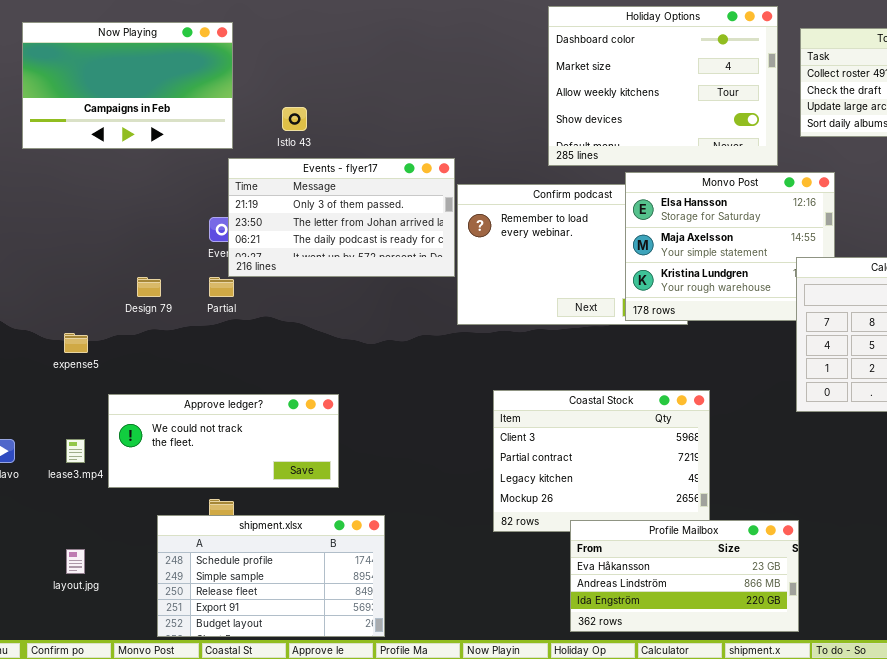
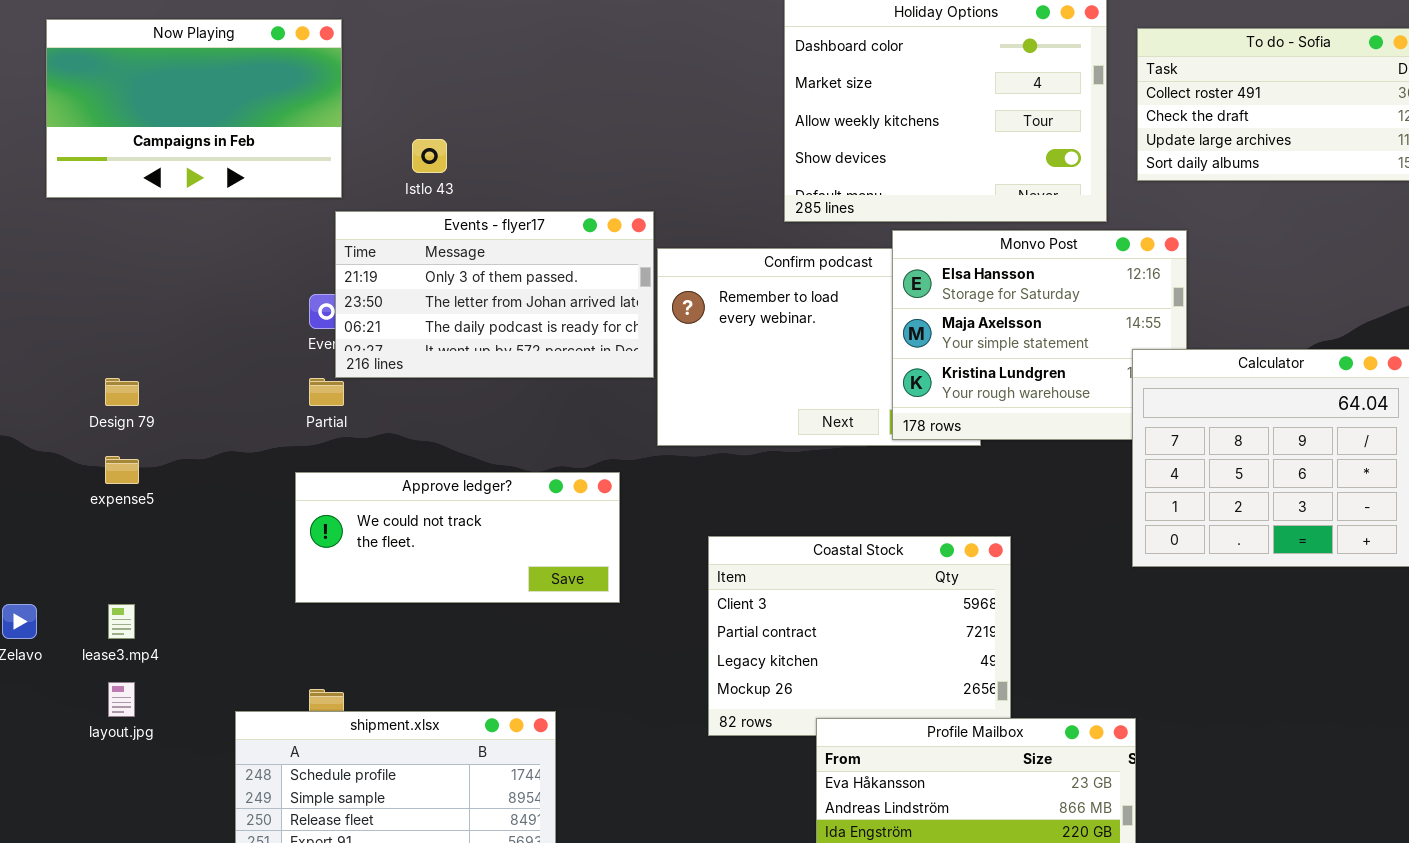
Design 79: [137,277,161,297] -> [105,378,139,406], moved
Approve ledger?: [108,394,339,488] -> [295,472,620,603], moved
layout.jpg: [66,549,85,574] -> [108,682,135,717], moved

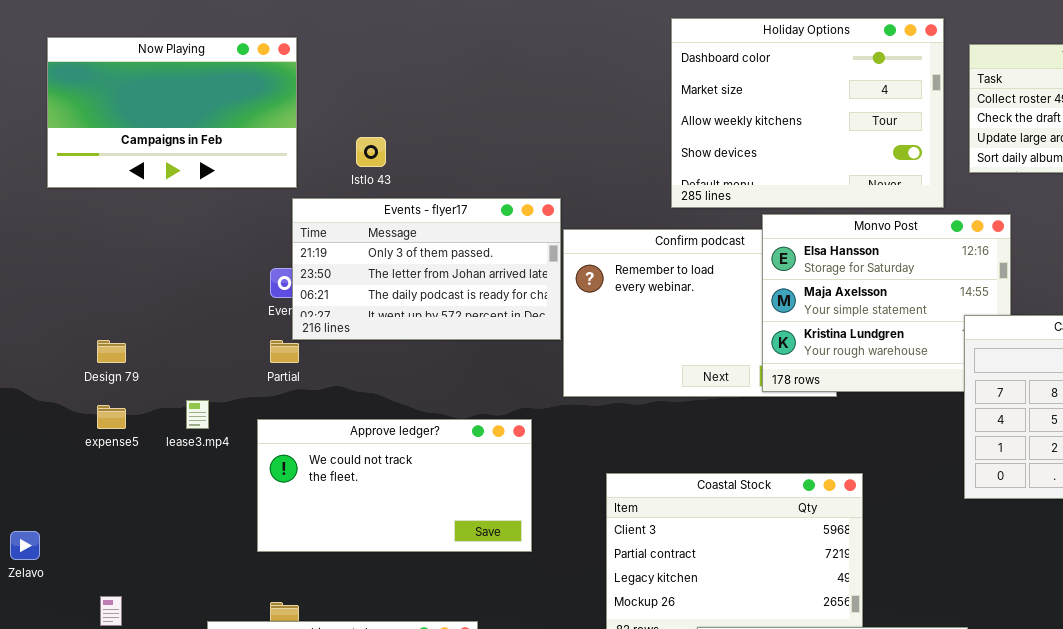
Approve ledger?: [295,472,620,603] -> [257,419,532,552], resized
lease3.mp4: [108,604,135,639] -> [186,400,209,429], moved

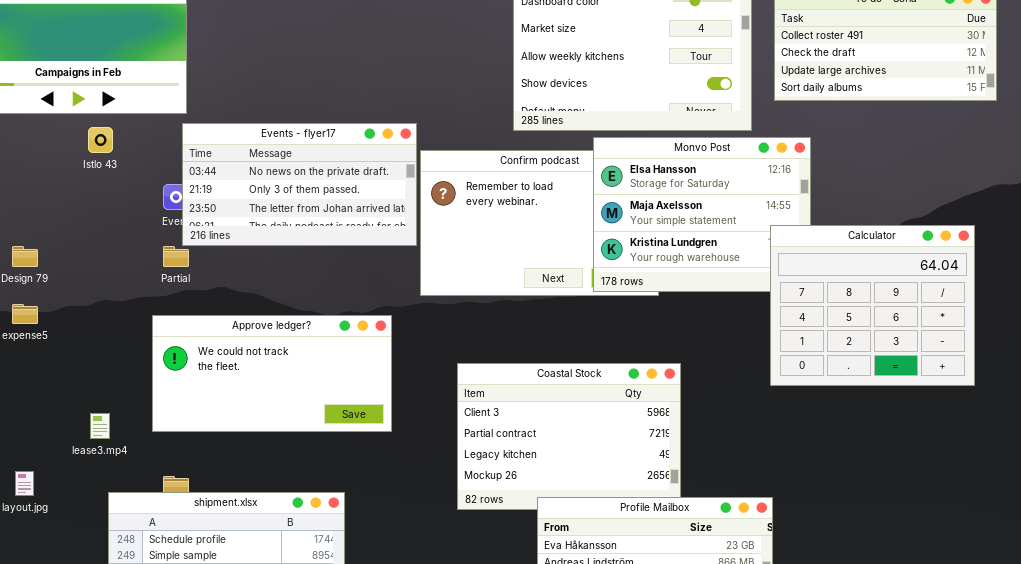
Istlo 43: [356,137,386,167] -> [88,127,113,153], moved
Events - flyer17: [292,198,561,340] -> [182,123,417,246], scrolled up 1 row
lease3.mp4: [186,400,209,429] -> [90,413,110,439], moved

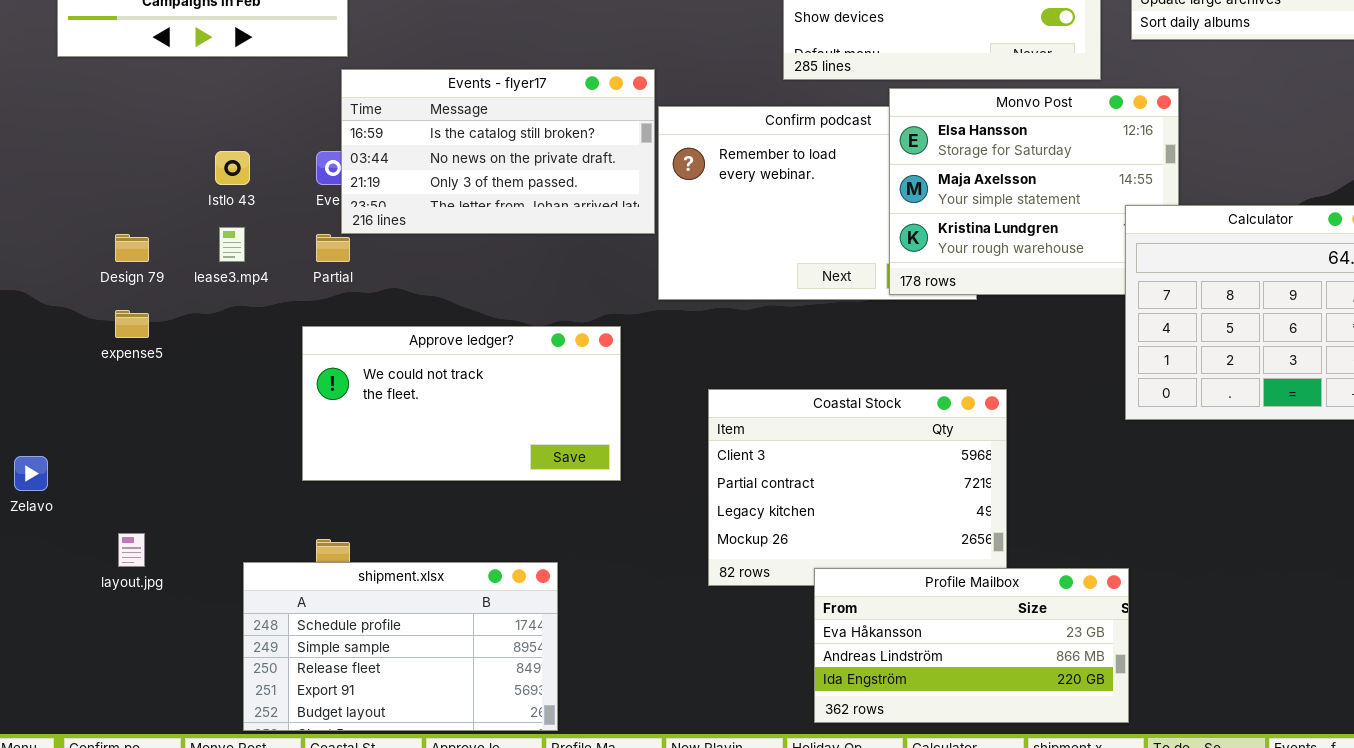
Events - flyer17: [182,123,417,246] -> [341,69,655,234], scrolled up 1 row
Istlo 43: [88,127,113,153] -> [215,151,250,185], moved
lease3.mp4: [90,413,110,439] -> [219,227,245,262], moved

